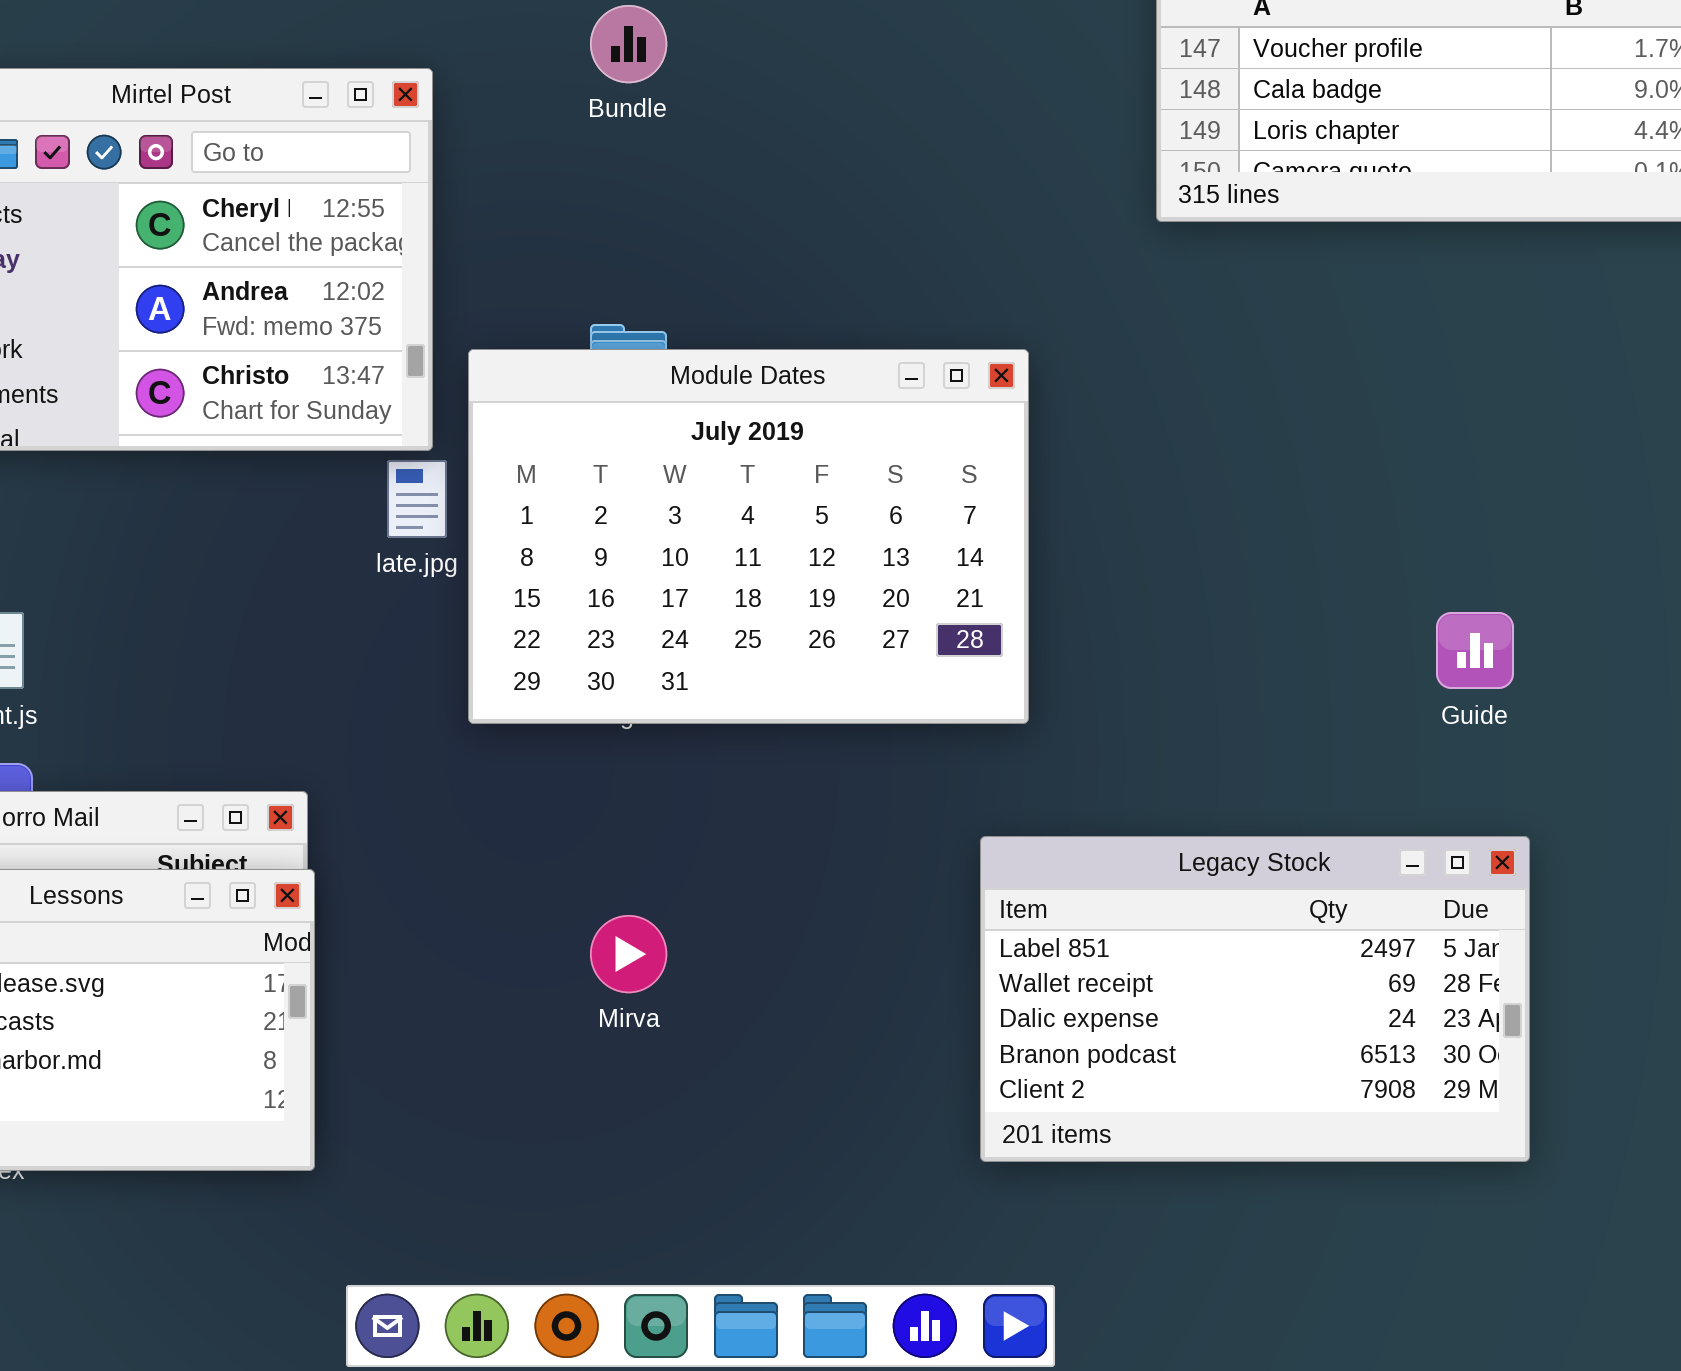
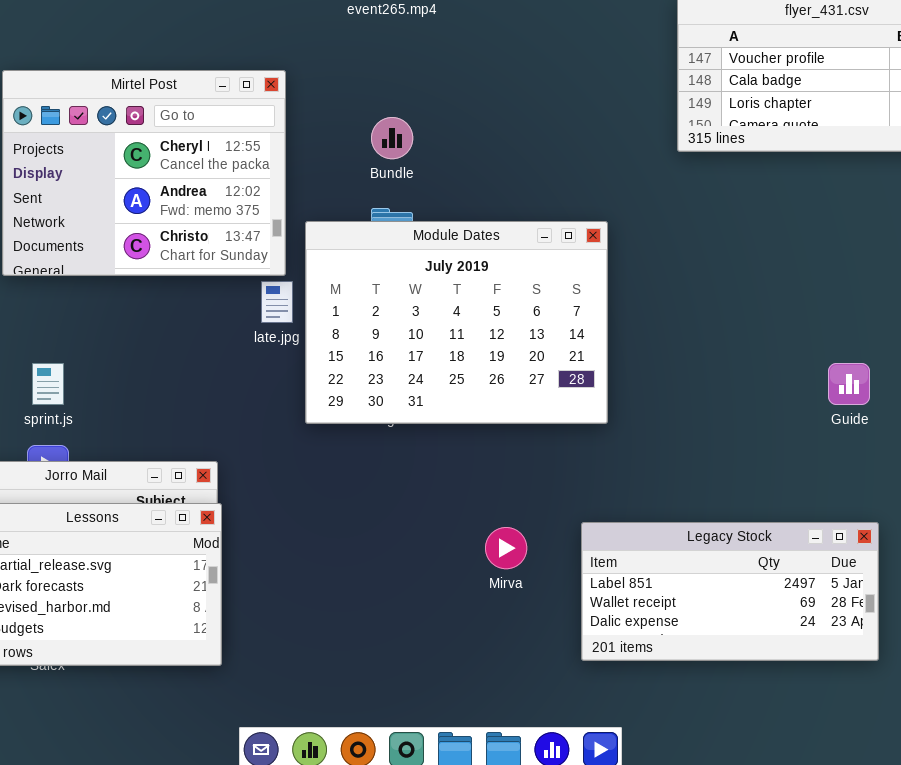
Bundle: [590,5,667,83] -> [371,117,413,159], moved
Legacy Stock: [980,836,1530,1162] -> [581,522,879,661], resized
Mirva: [590,915,667,993] -> [485,527,527,569], moved

